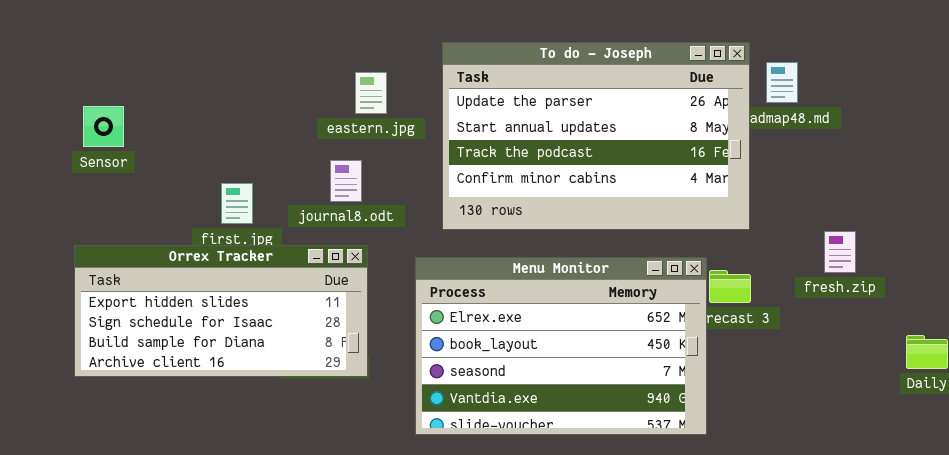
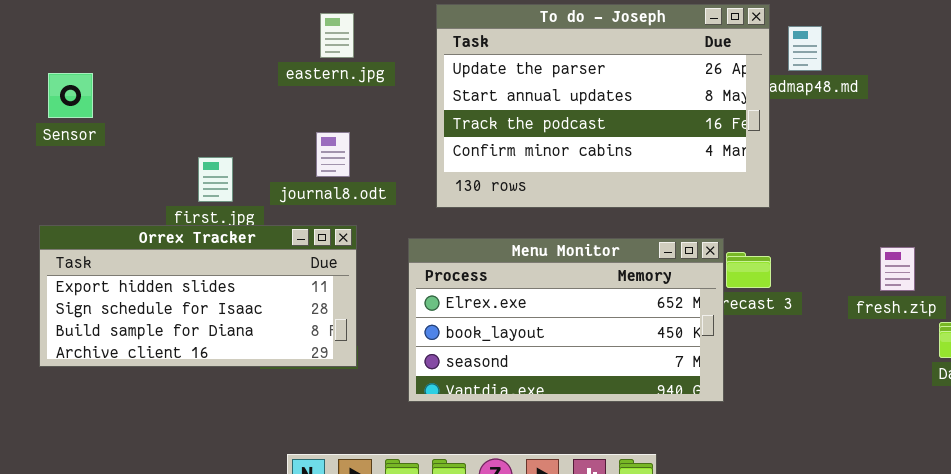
eastern.jpg: [355,72,387,114] -> [320,13,354,58], moved
fresh.zip: [824,231,856,273] -> [880,247,915,291], moved
Menu Monitor: [415,257,707,435] -> [408,238,724,402], resized

